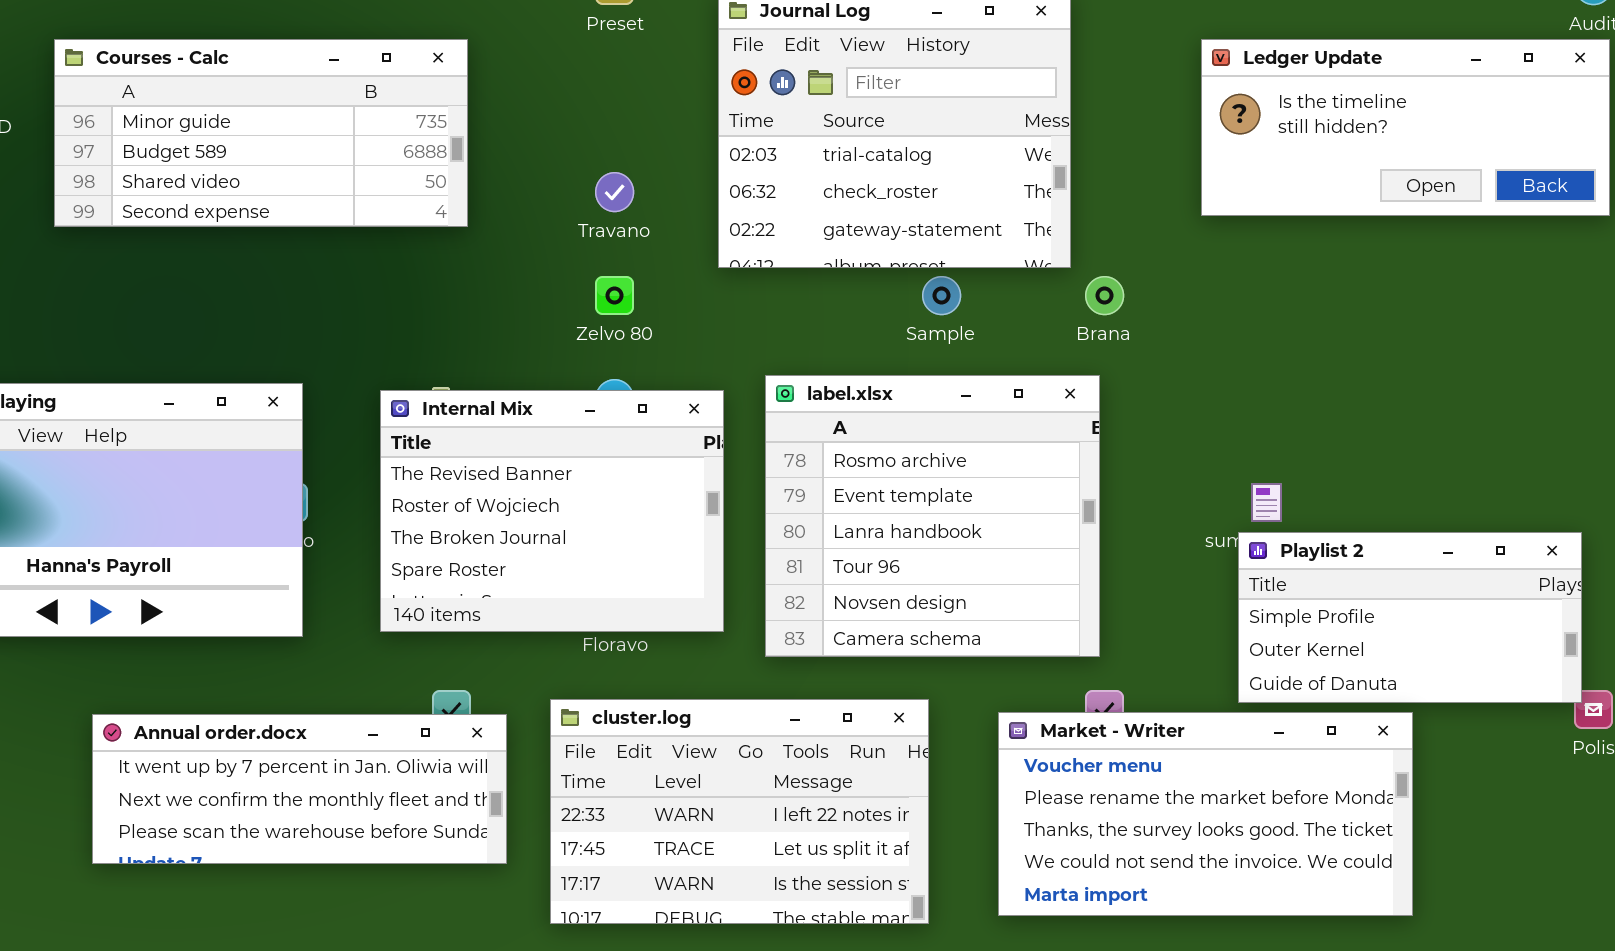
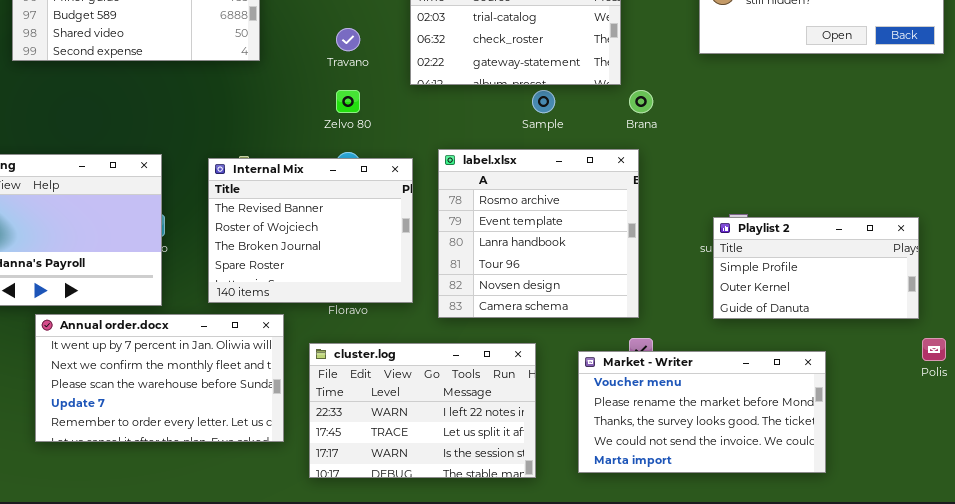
Playlist 2: [1238,532,1582,703] -> [713,217,919,319], moved
Annual order.docx: [92,714,507,864] -> [35,314,284,442], resized

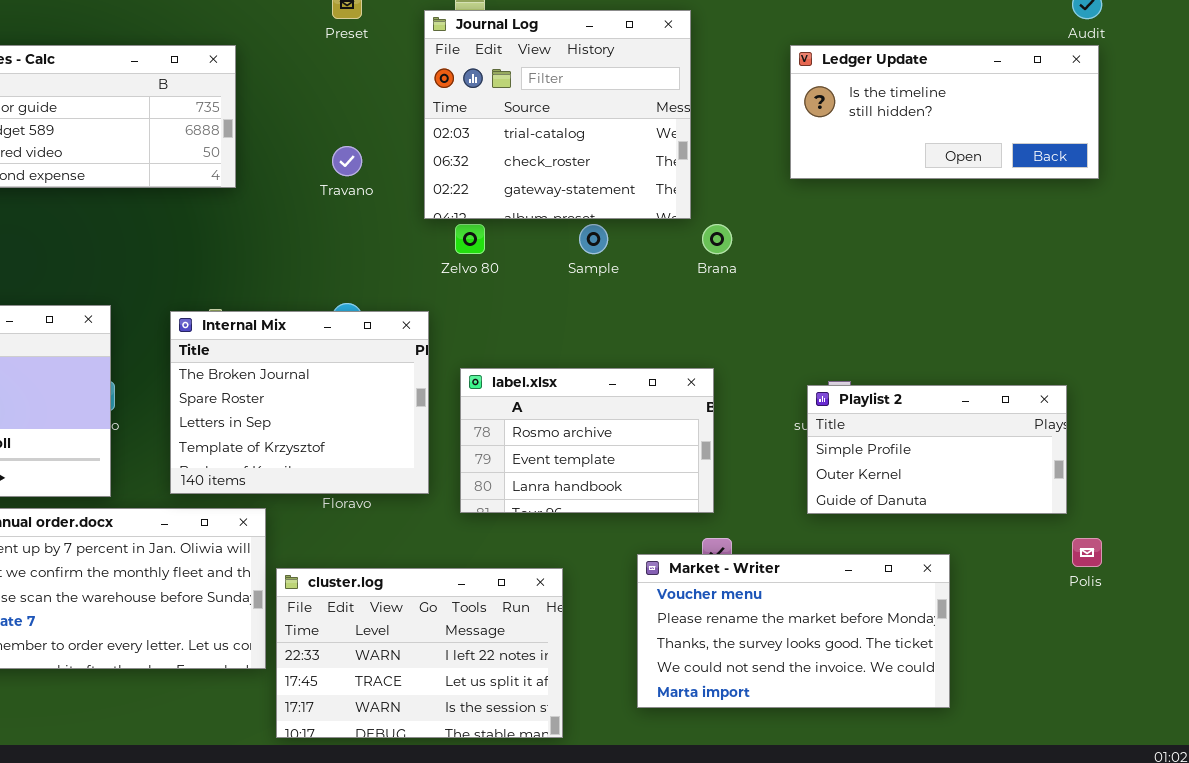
Zelvo 80: [336,90,360,113] -> [455,224,485,254], moved
label.xlsx: [438,149,639,318] -> [460,368,714,513], resized
Internal Mix: [208,158,413,303] -> [170,311,429,494], scrolled down 2 rows
cluster.log: [309,343,536,478] -> [276,568,563,738], moved

